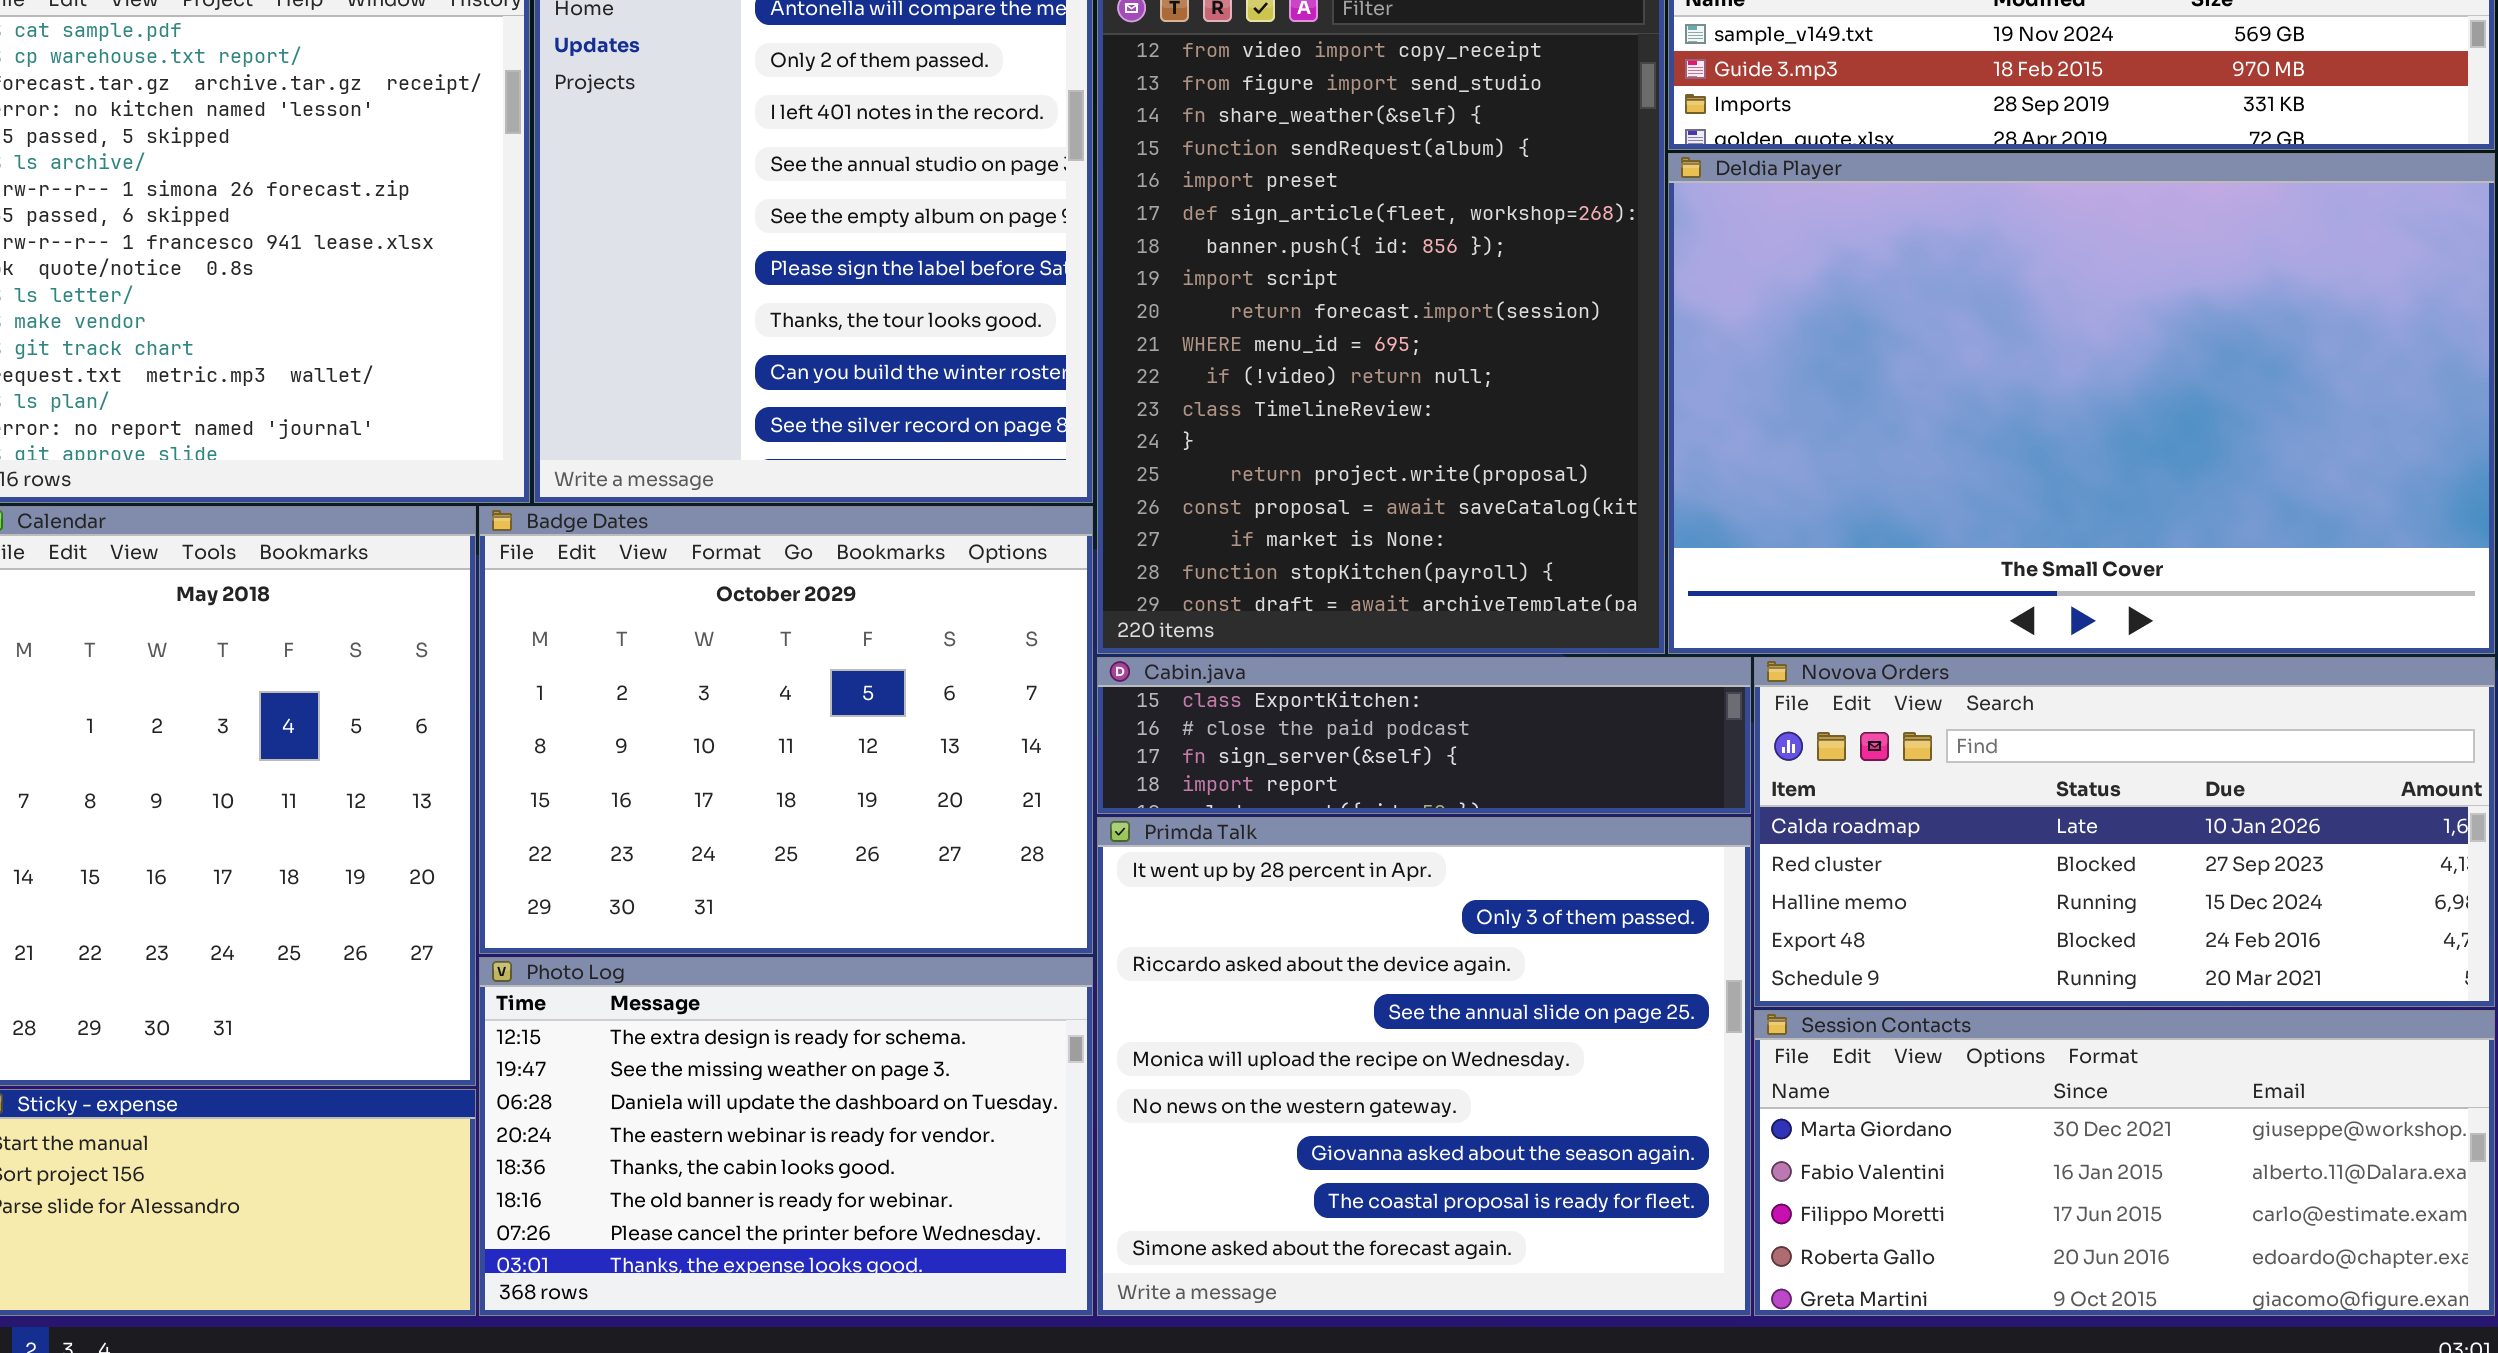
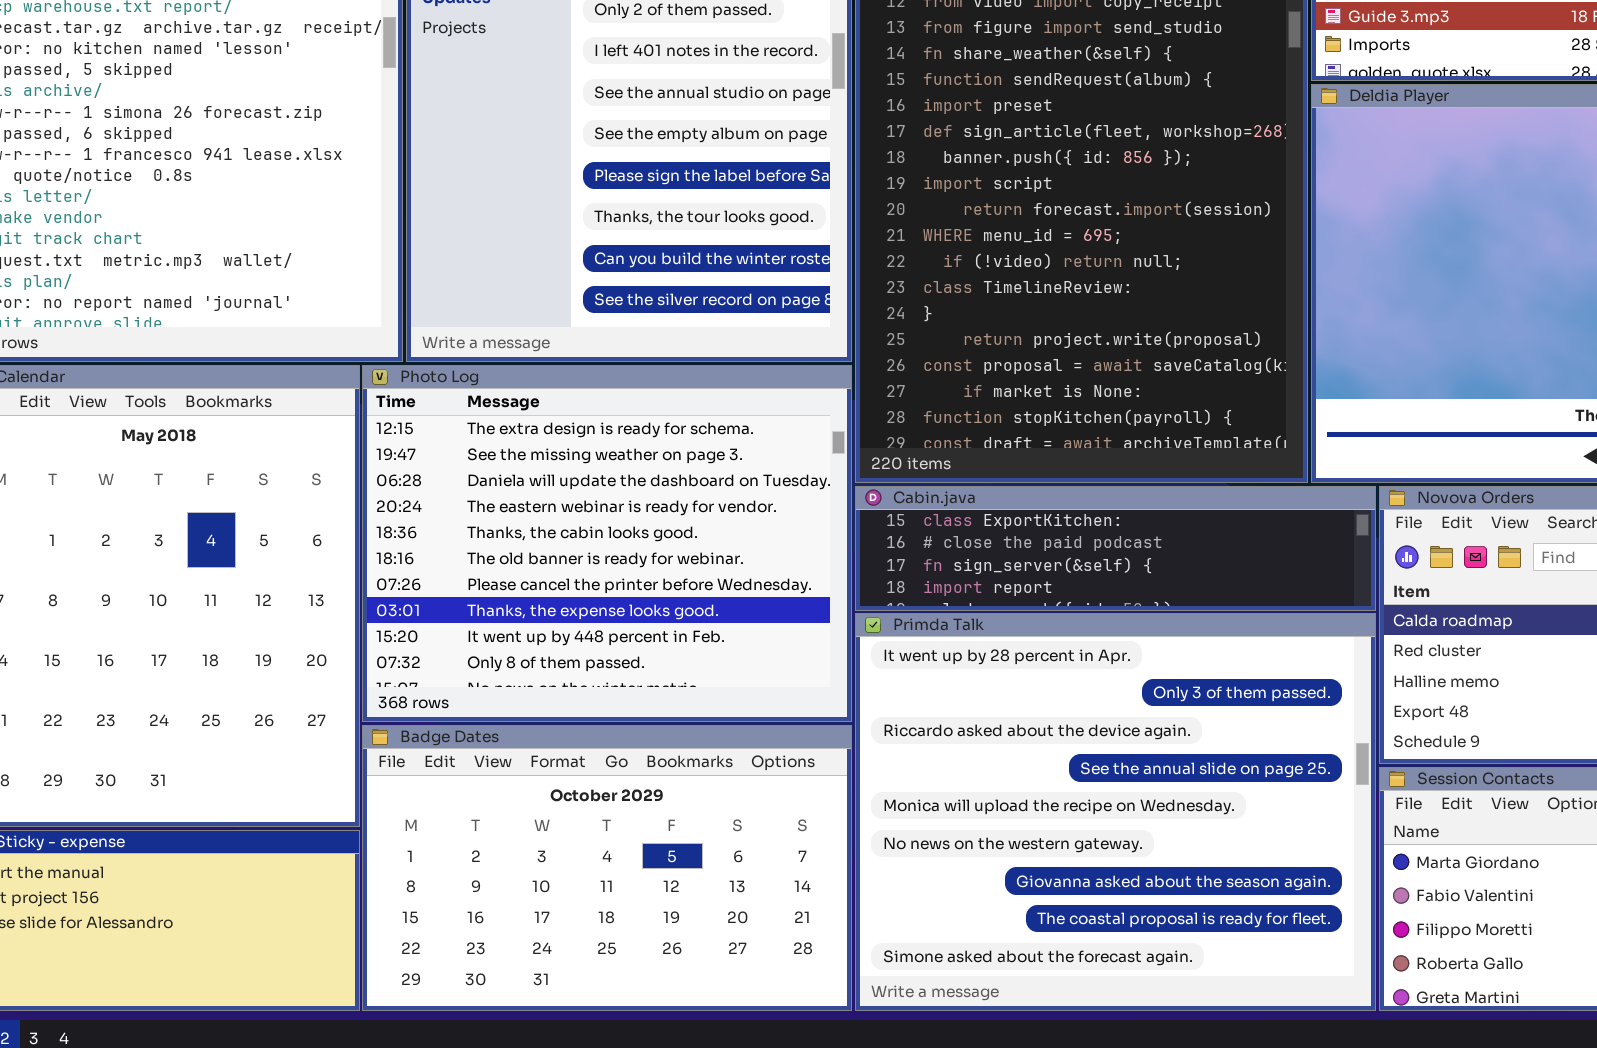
Badge Dates: [479,506,1093,954] -> [362,725,852,1011], moved, resized
Photo Log: [479,957,1093,1316] -> [362,365,852,722], moved, resized

